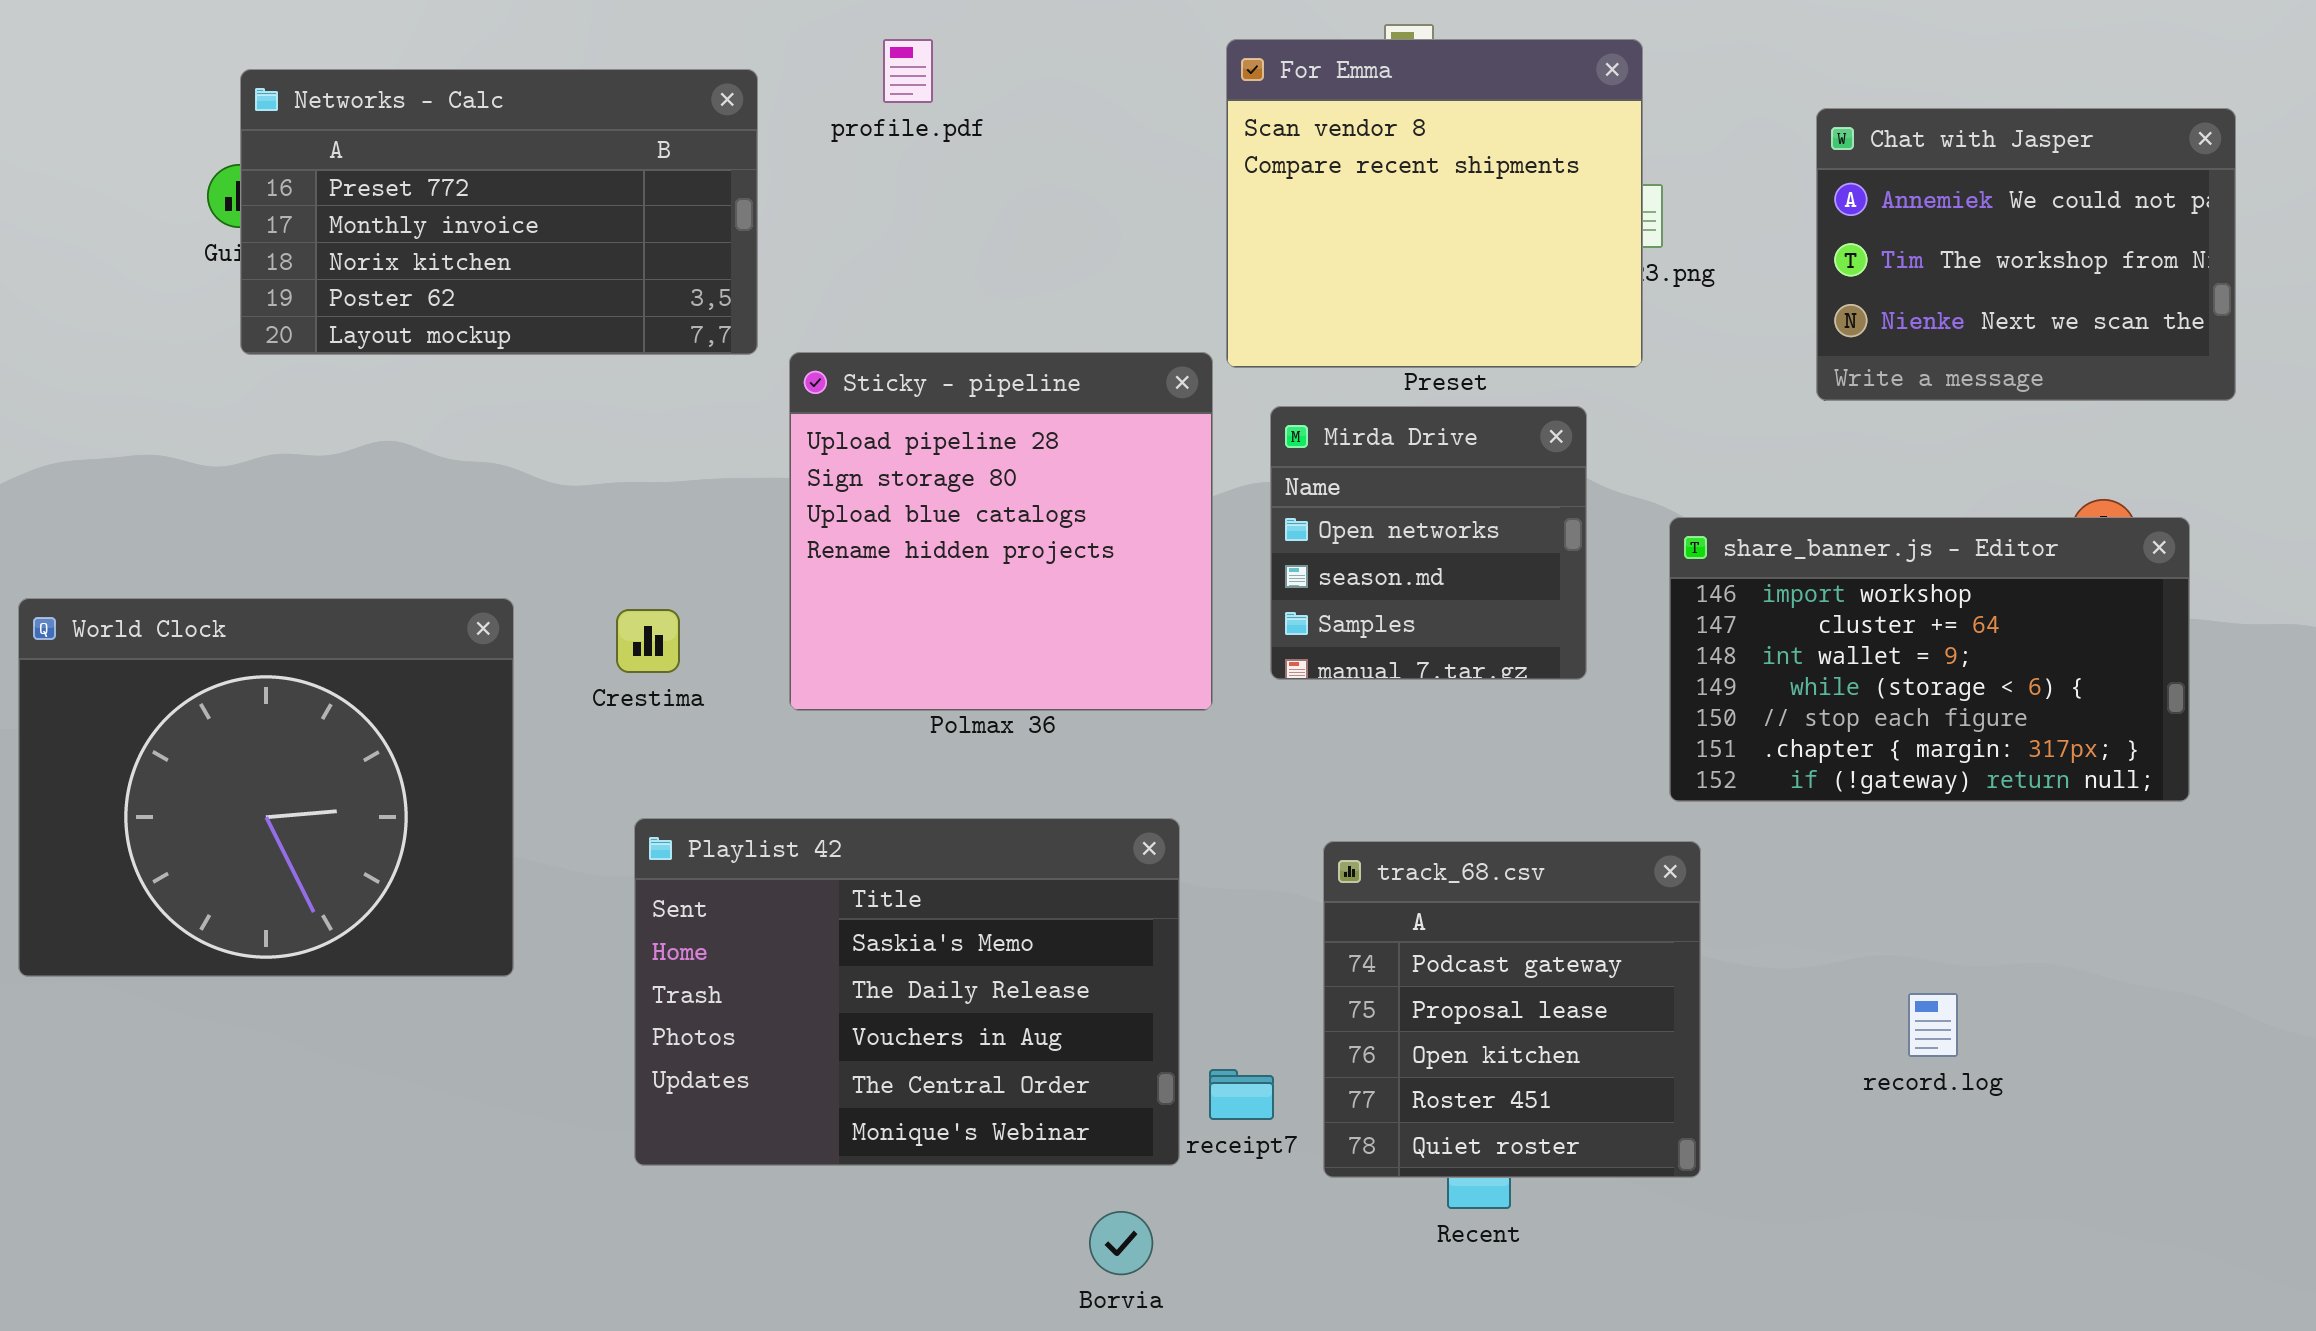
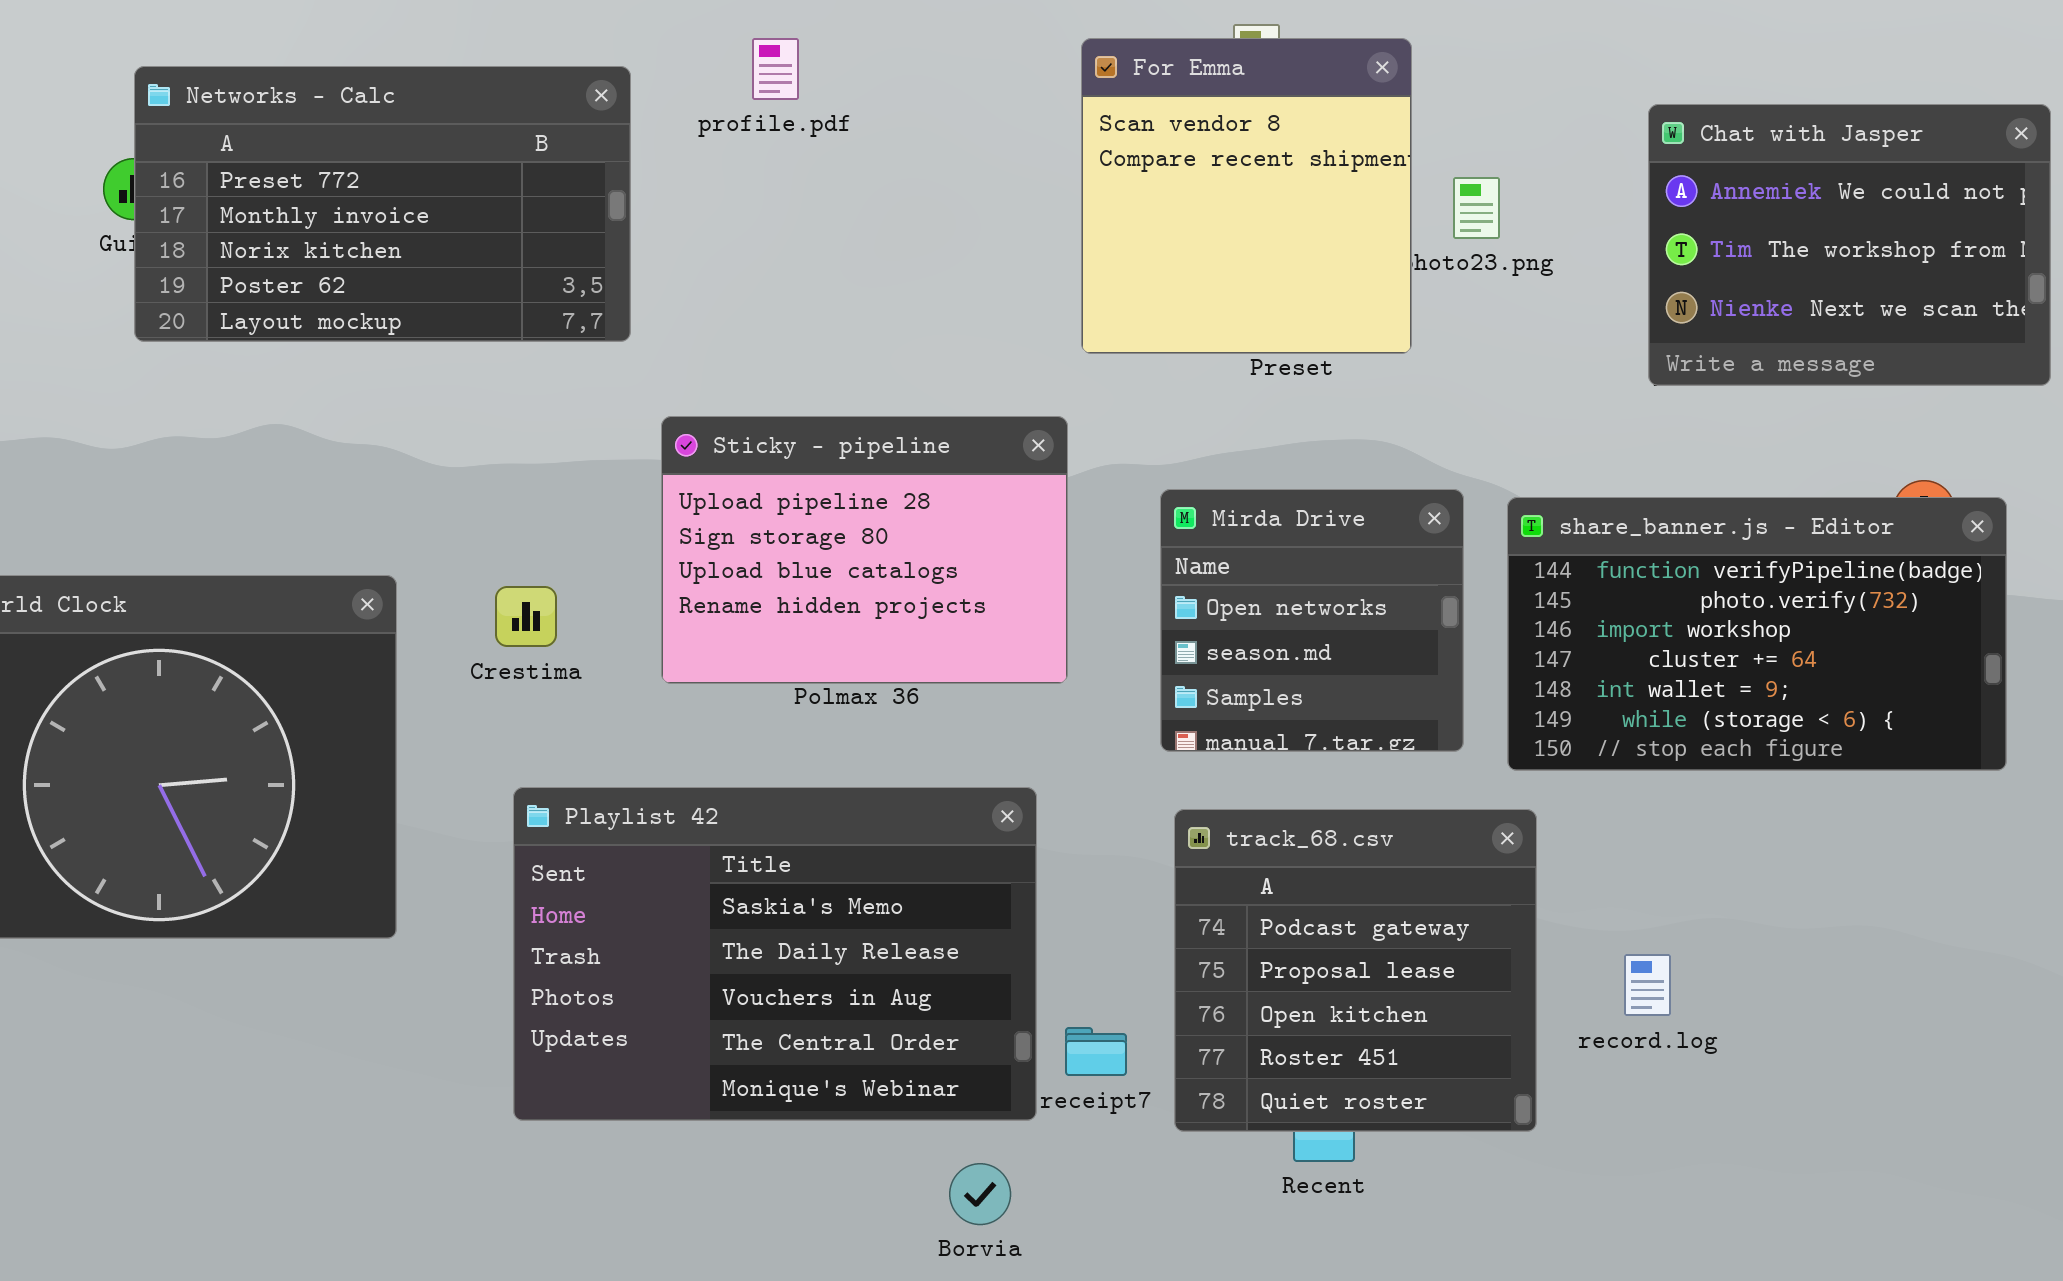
For Emma: [1226,39,1643,368] -> [1081,38,1412,354], resized
Sticky - pipeline: [789,352,1213,711] -> [661,416,1068,684], resized
Mirda Drive: [1270,406,1587,680] -> [1160,489,1464,752], moved
share_banner.js - Editor: [1669,517,2190,802] -> [1507,497,2007,771], scrolled up 2 rows
record.log: [1908,993,1958,1057] -> [1624,954,1671,1016], moved

